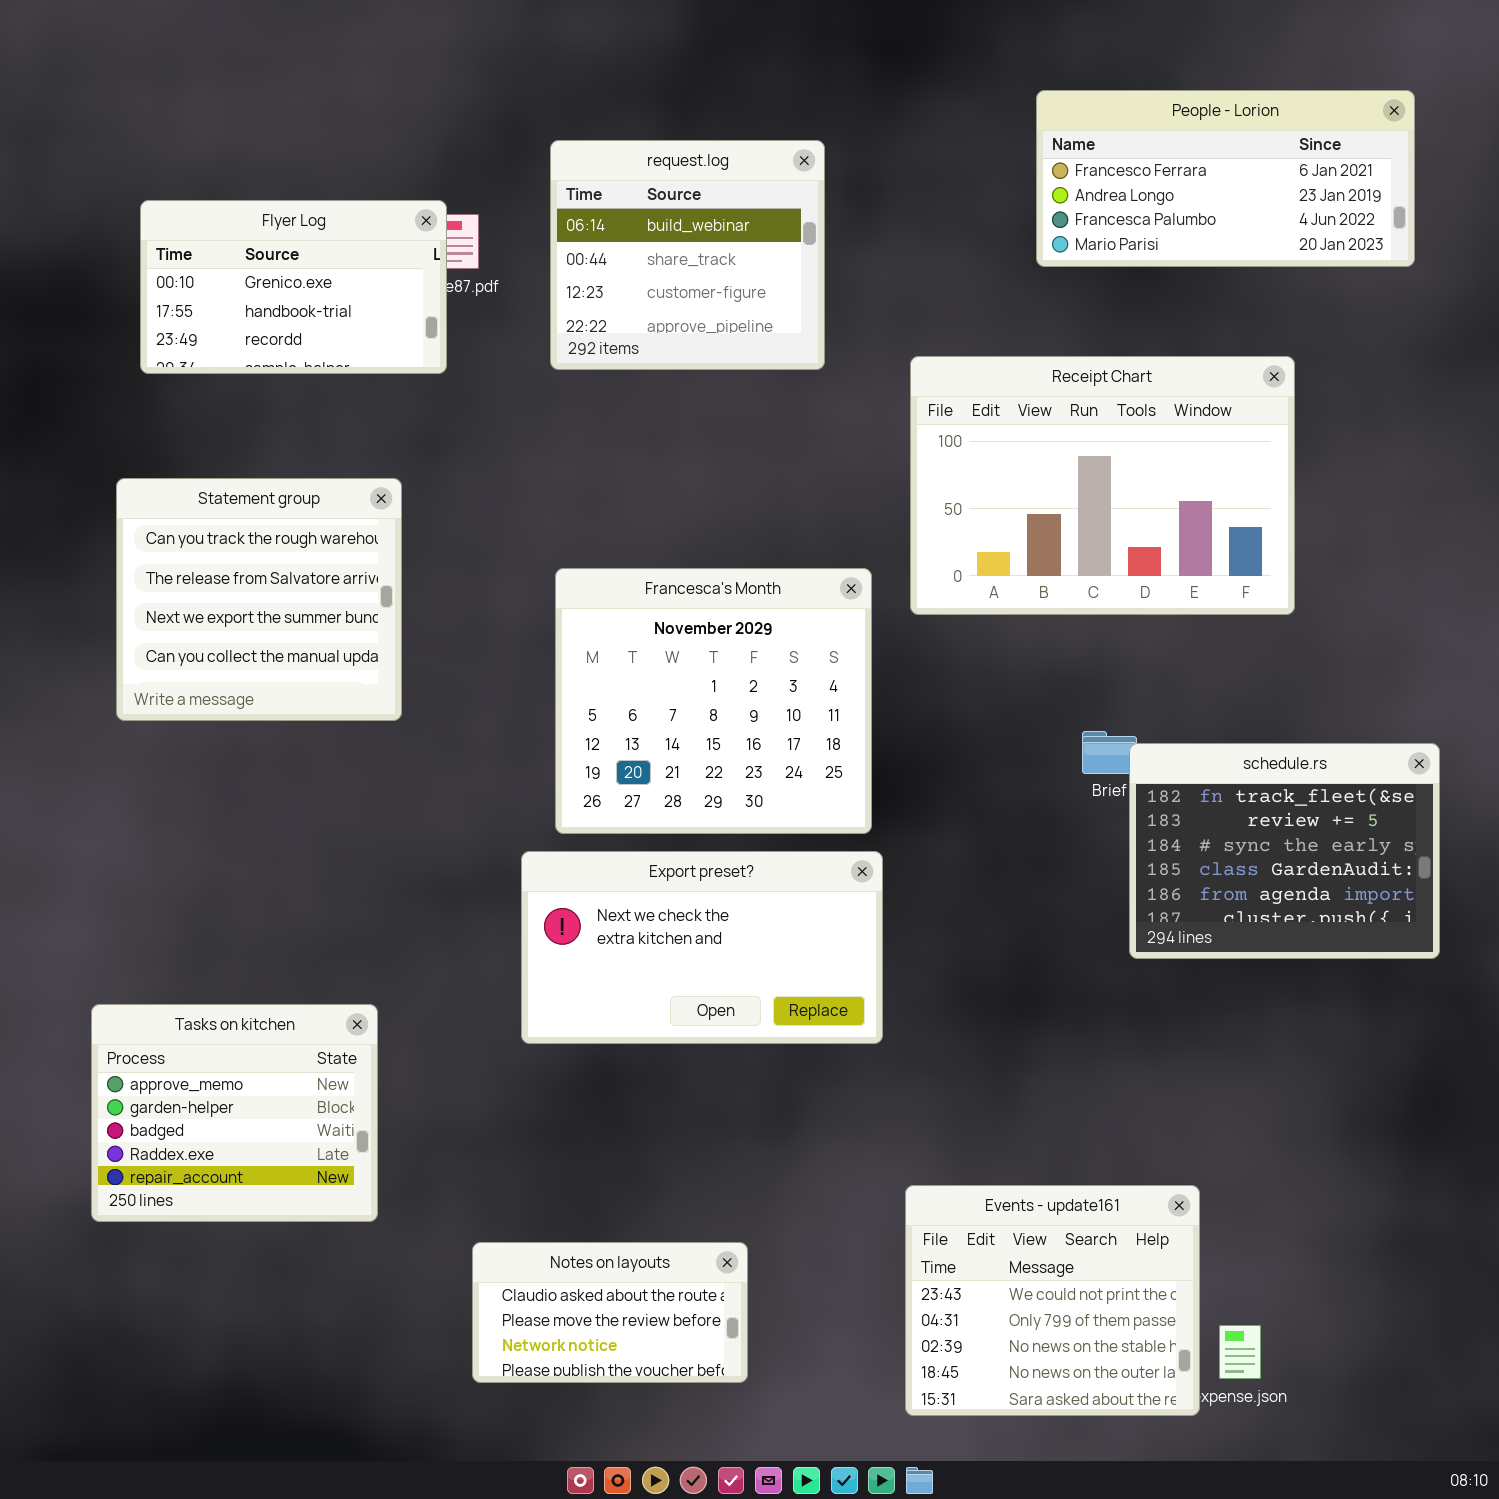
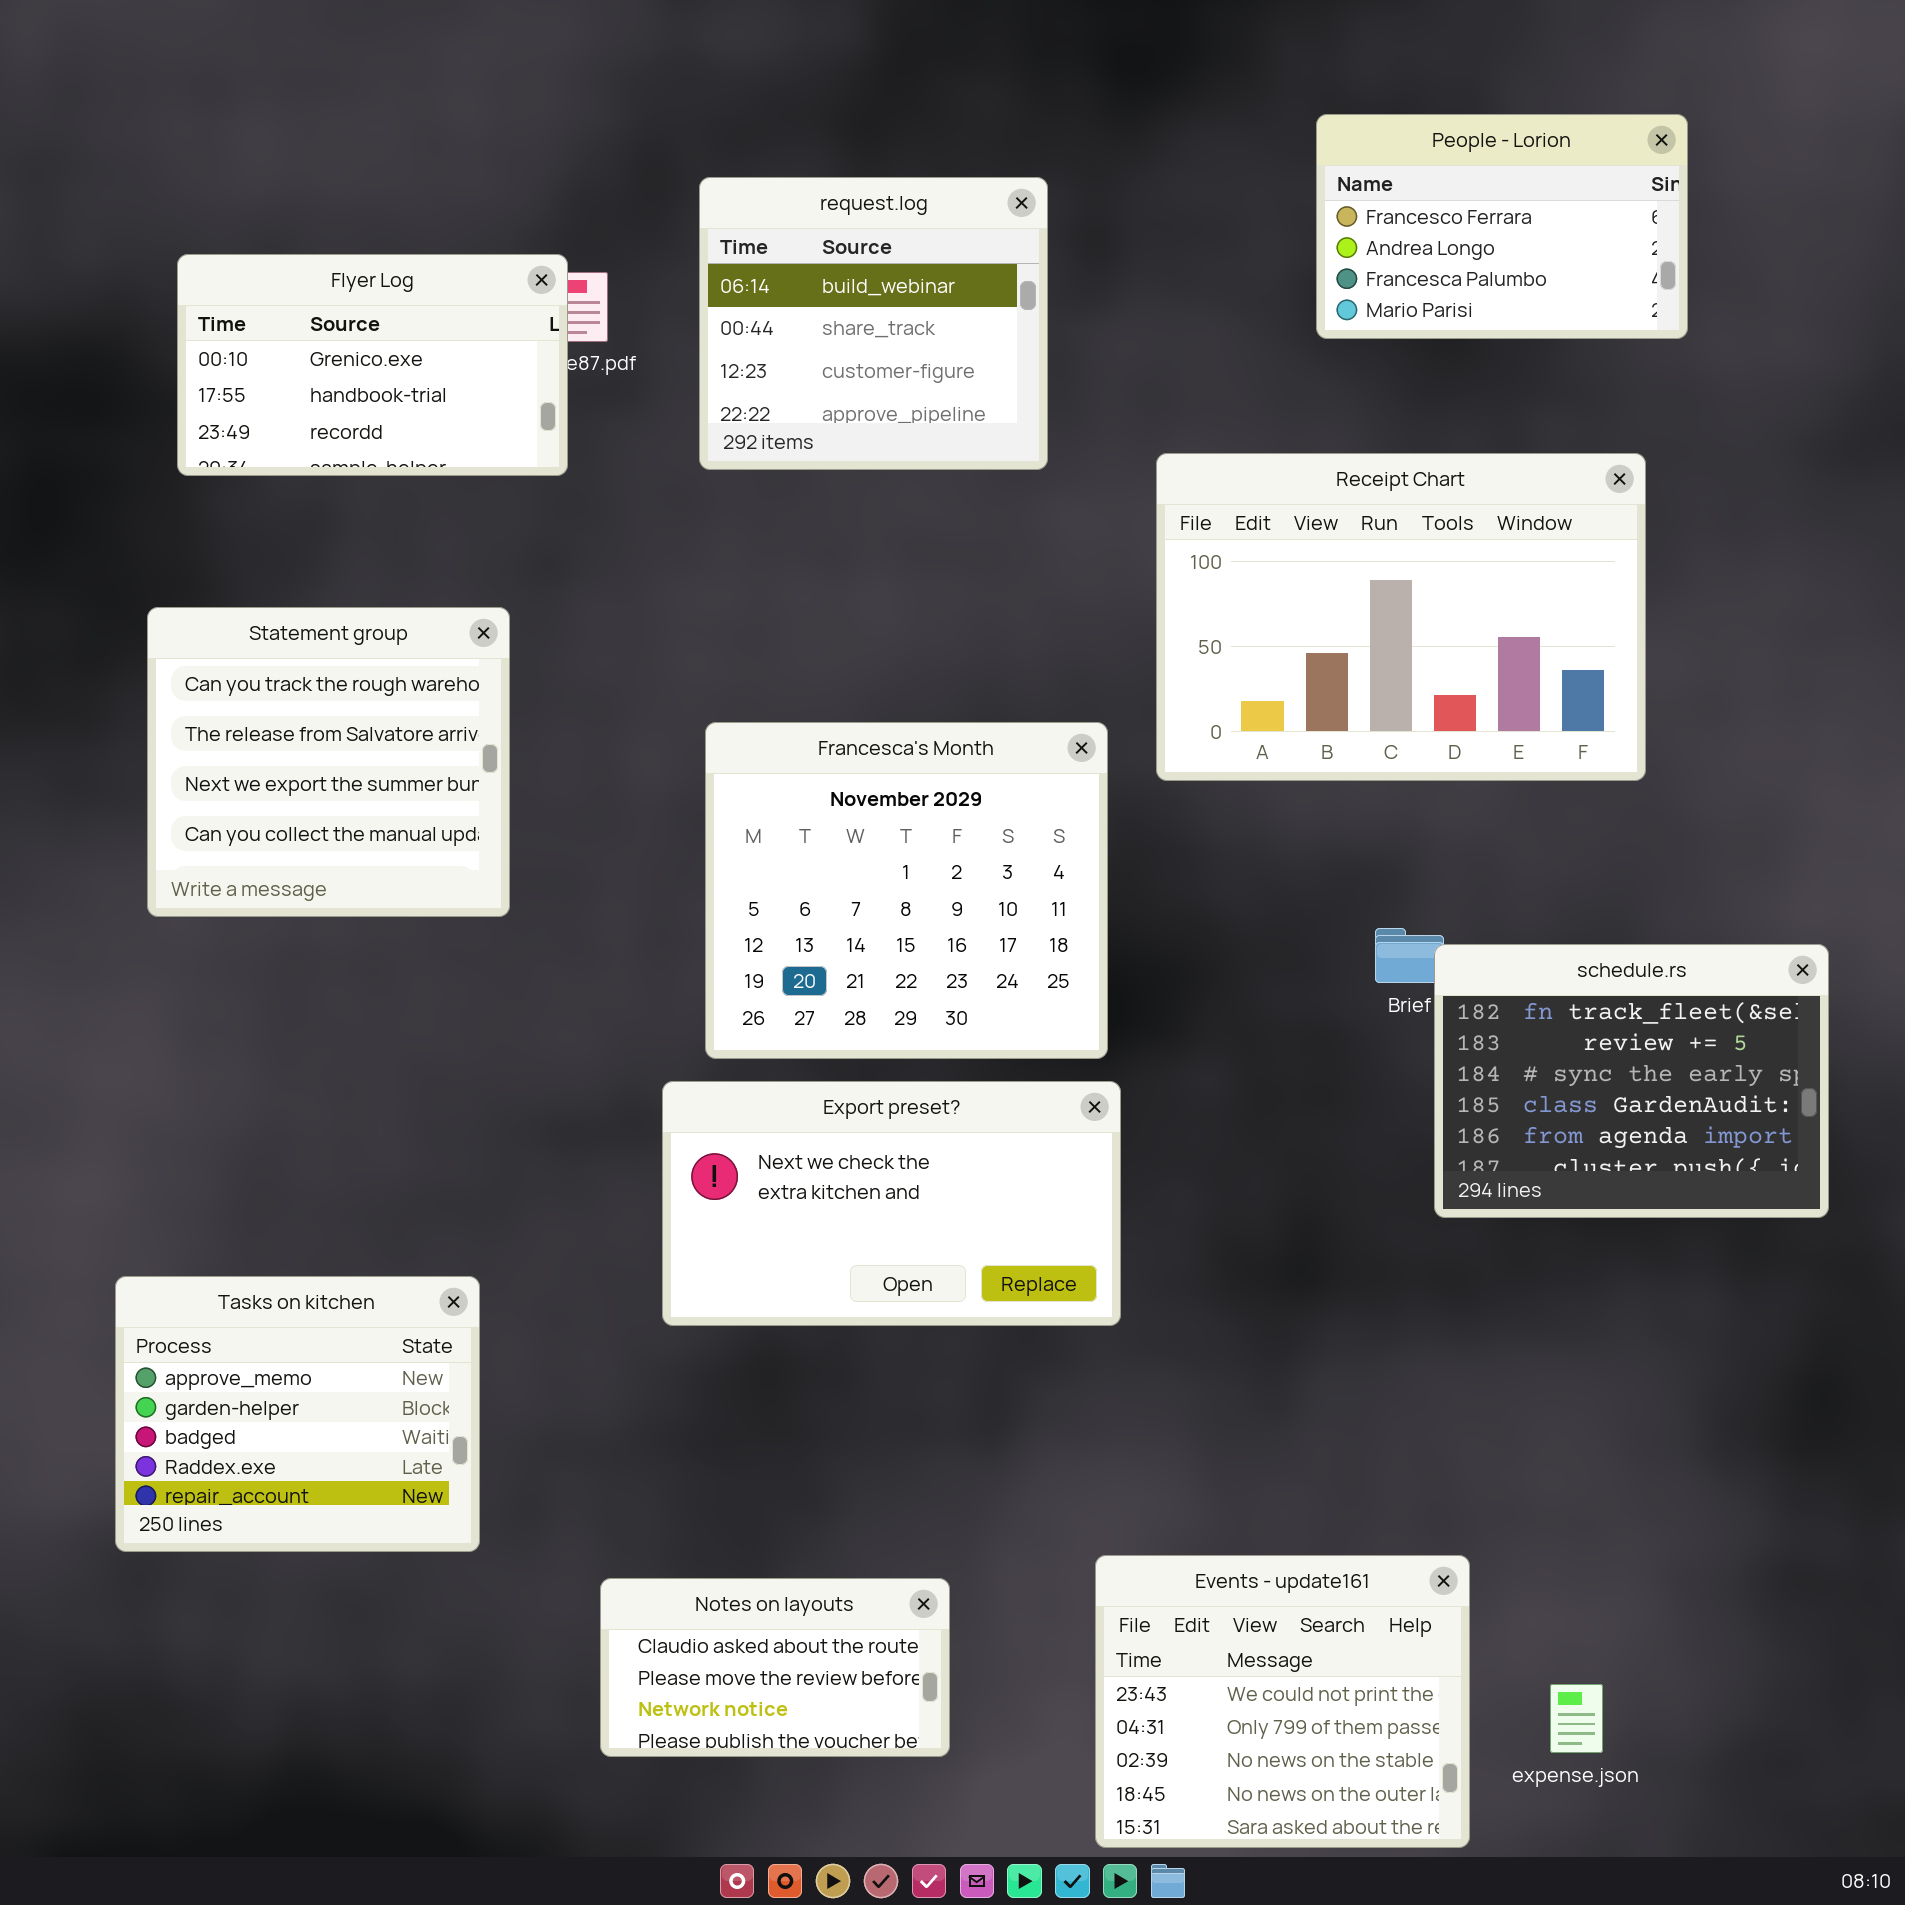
People - Lorion: [1036,90,1415,267] -> [1316,114,1688,339], resized
Events - update161: [905,1185,1200,1416] -> [1095,1555,1470,1848], moved

